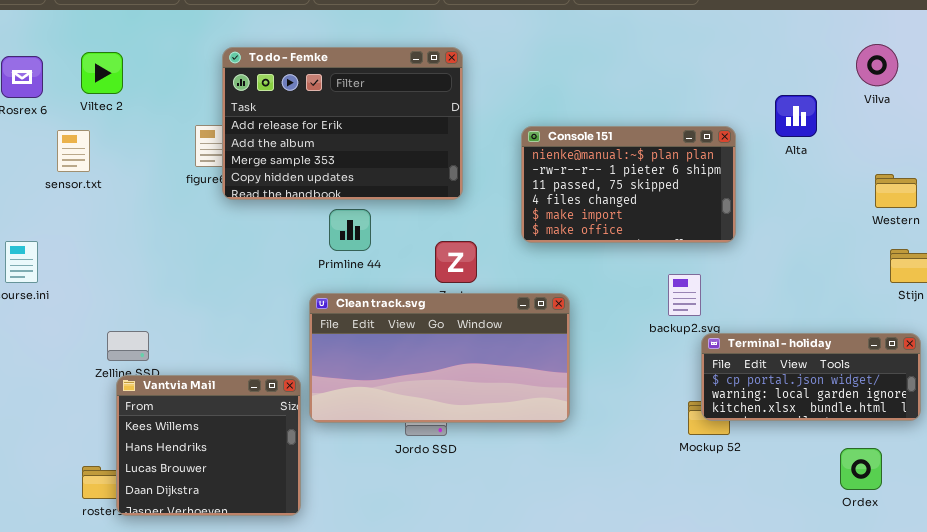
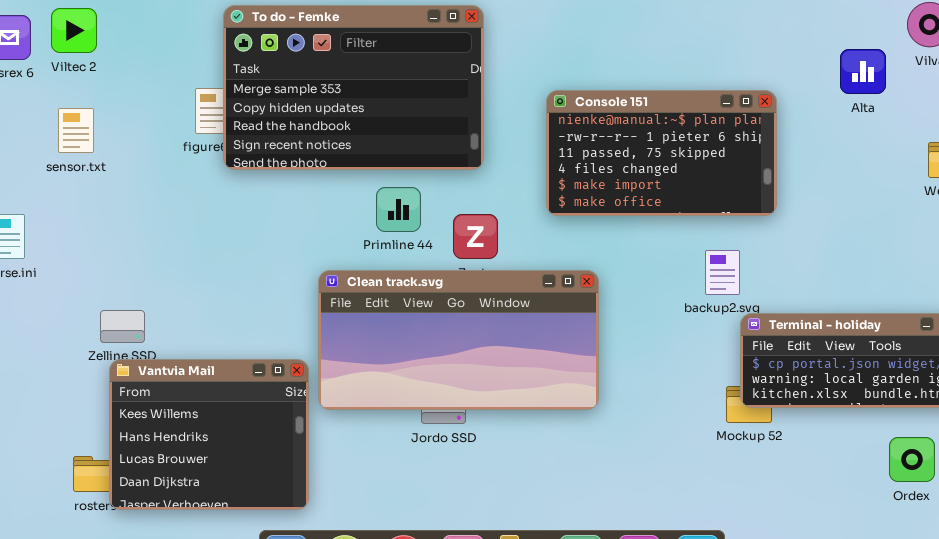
To do - Femke: [222,47,463,200] -> [223,5,484,170], scrolled down 2 rows
Viltec 2: [81,52,123,94] -> [51,8,97,53], moved
Alta: [775,95,817,137] -> [840,49,886,94], moved
sensor.txt: [57,130,90,172] -> [58,108,94,153], moved
Primline 44: [329,209,371,251] -> [376,187,421,232], moved

